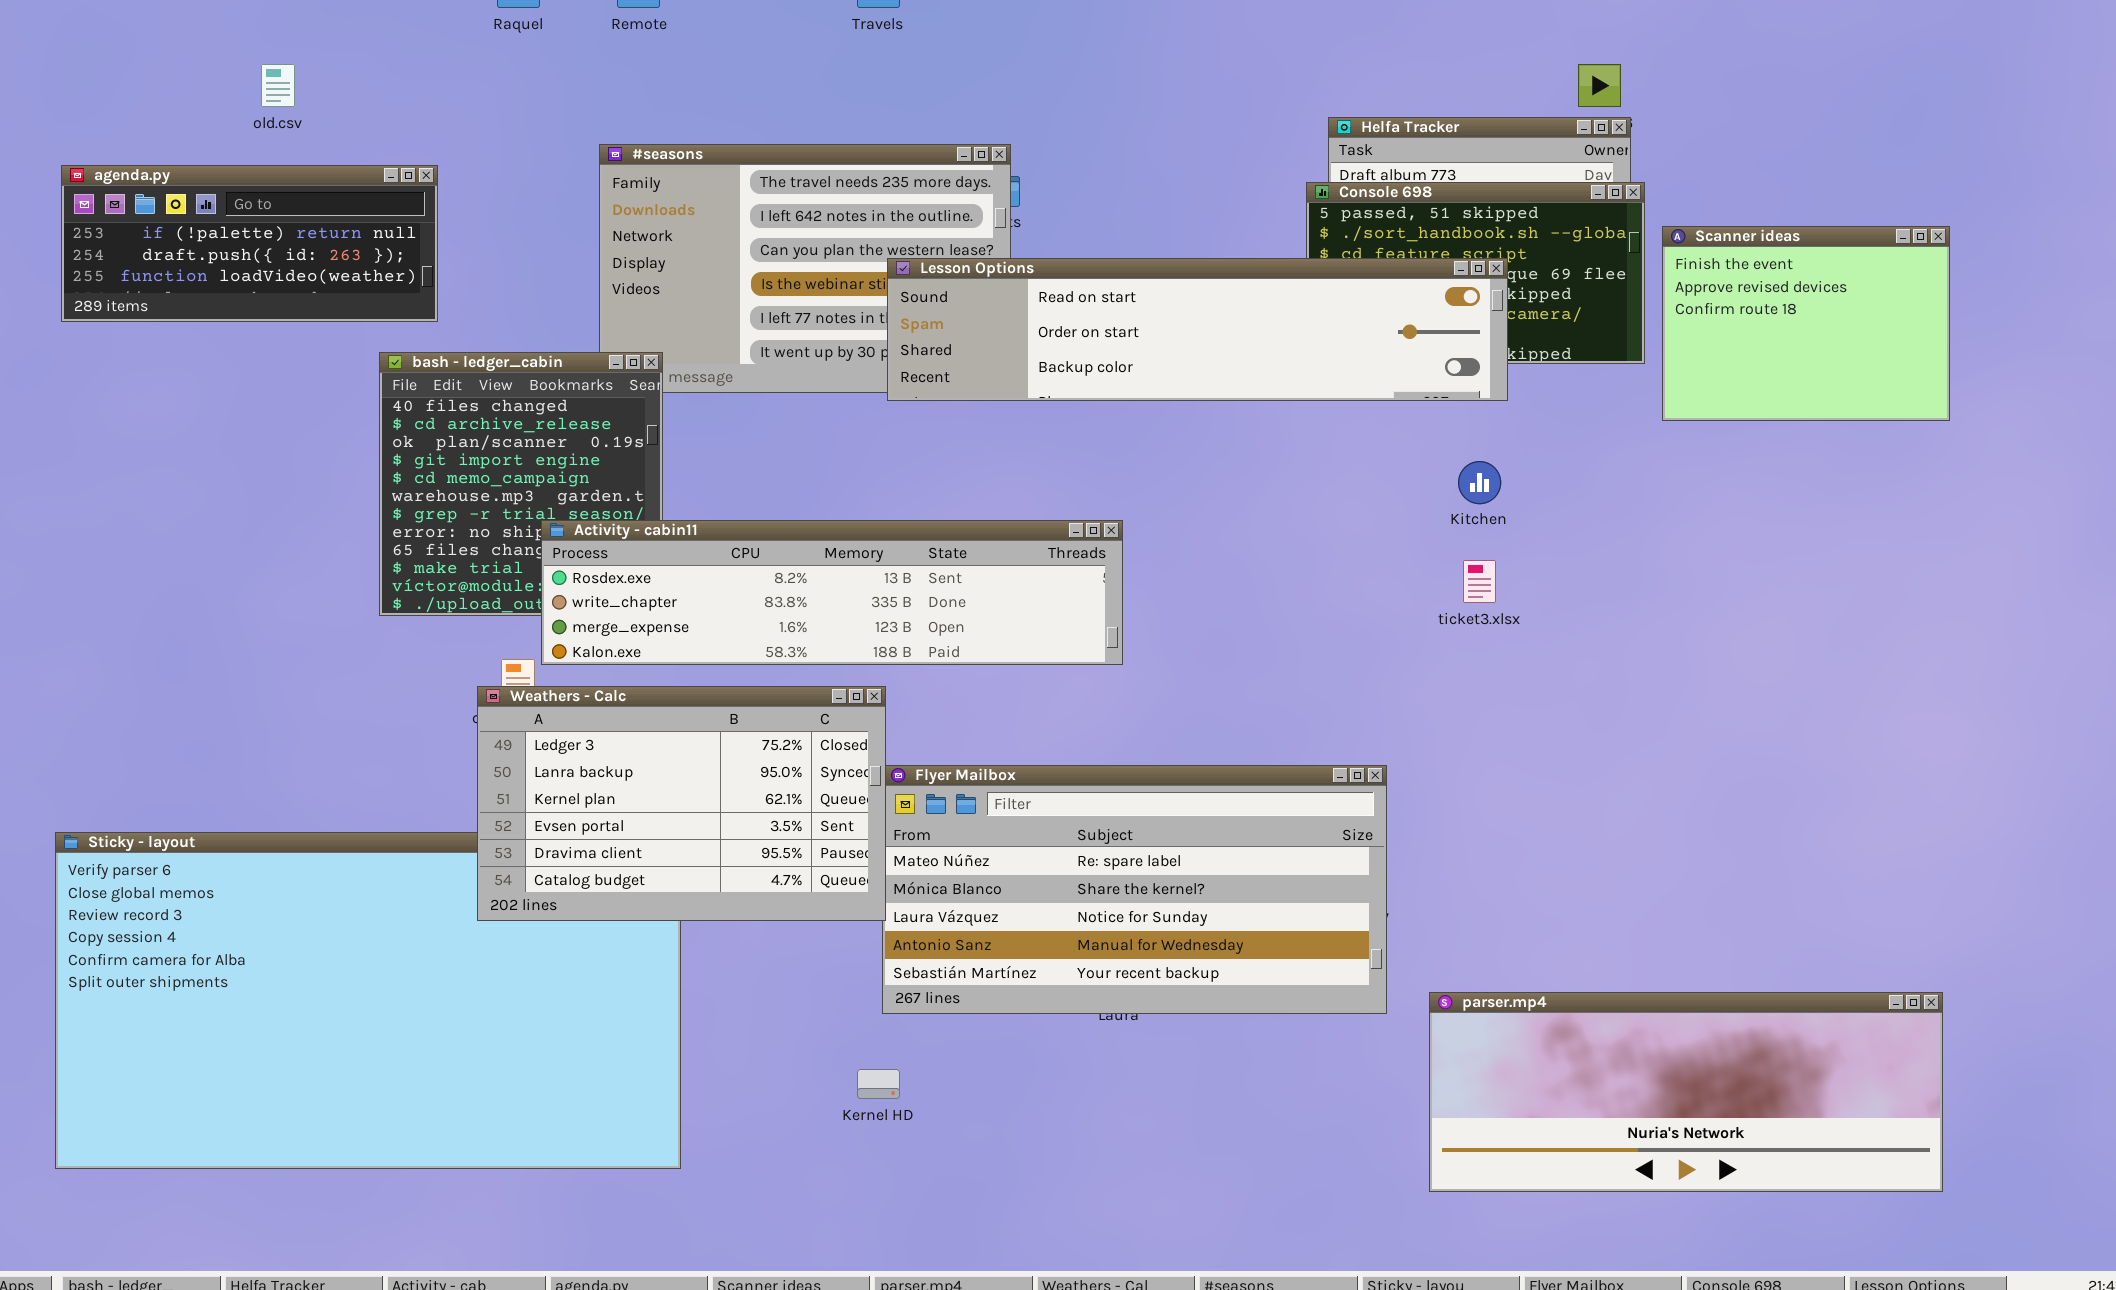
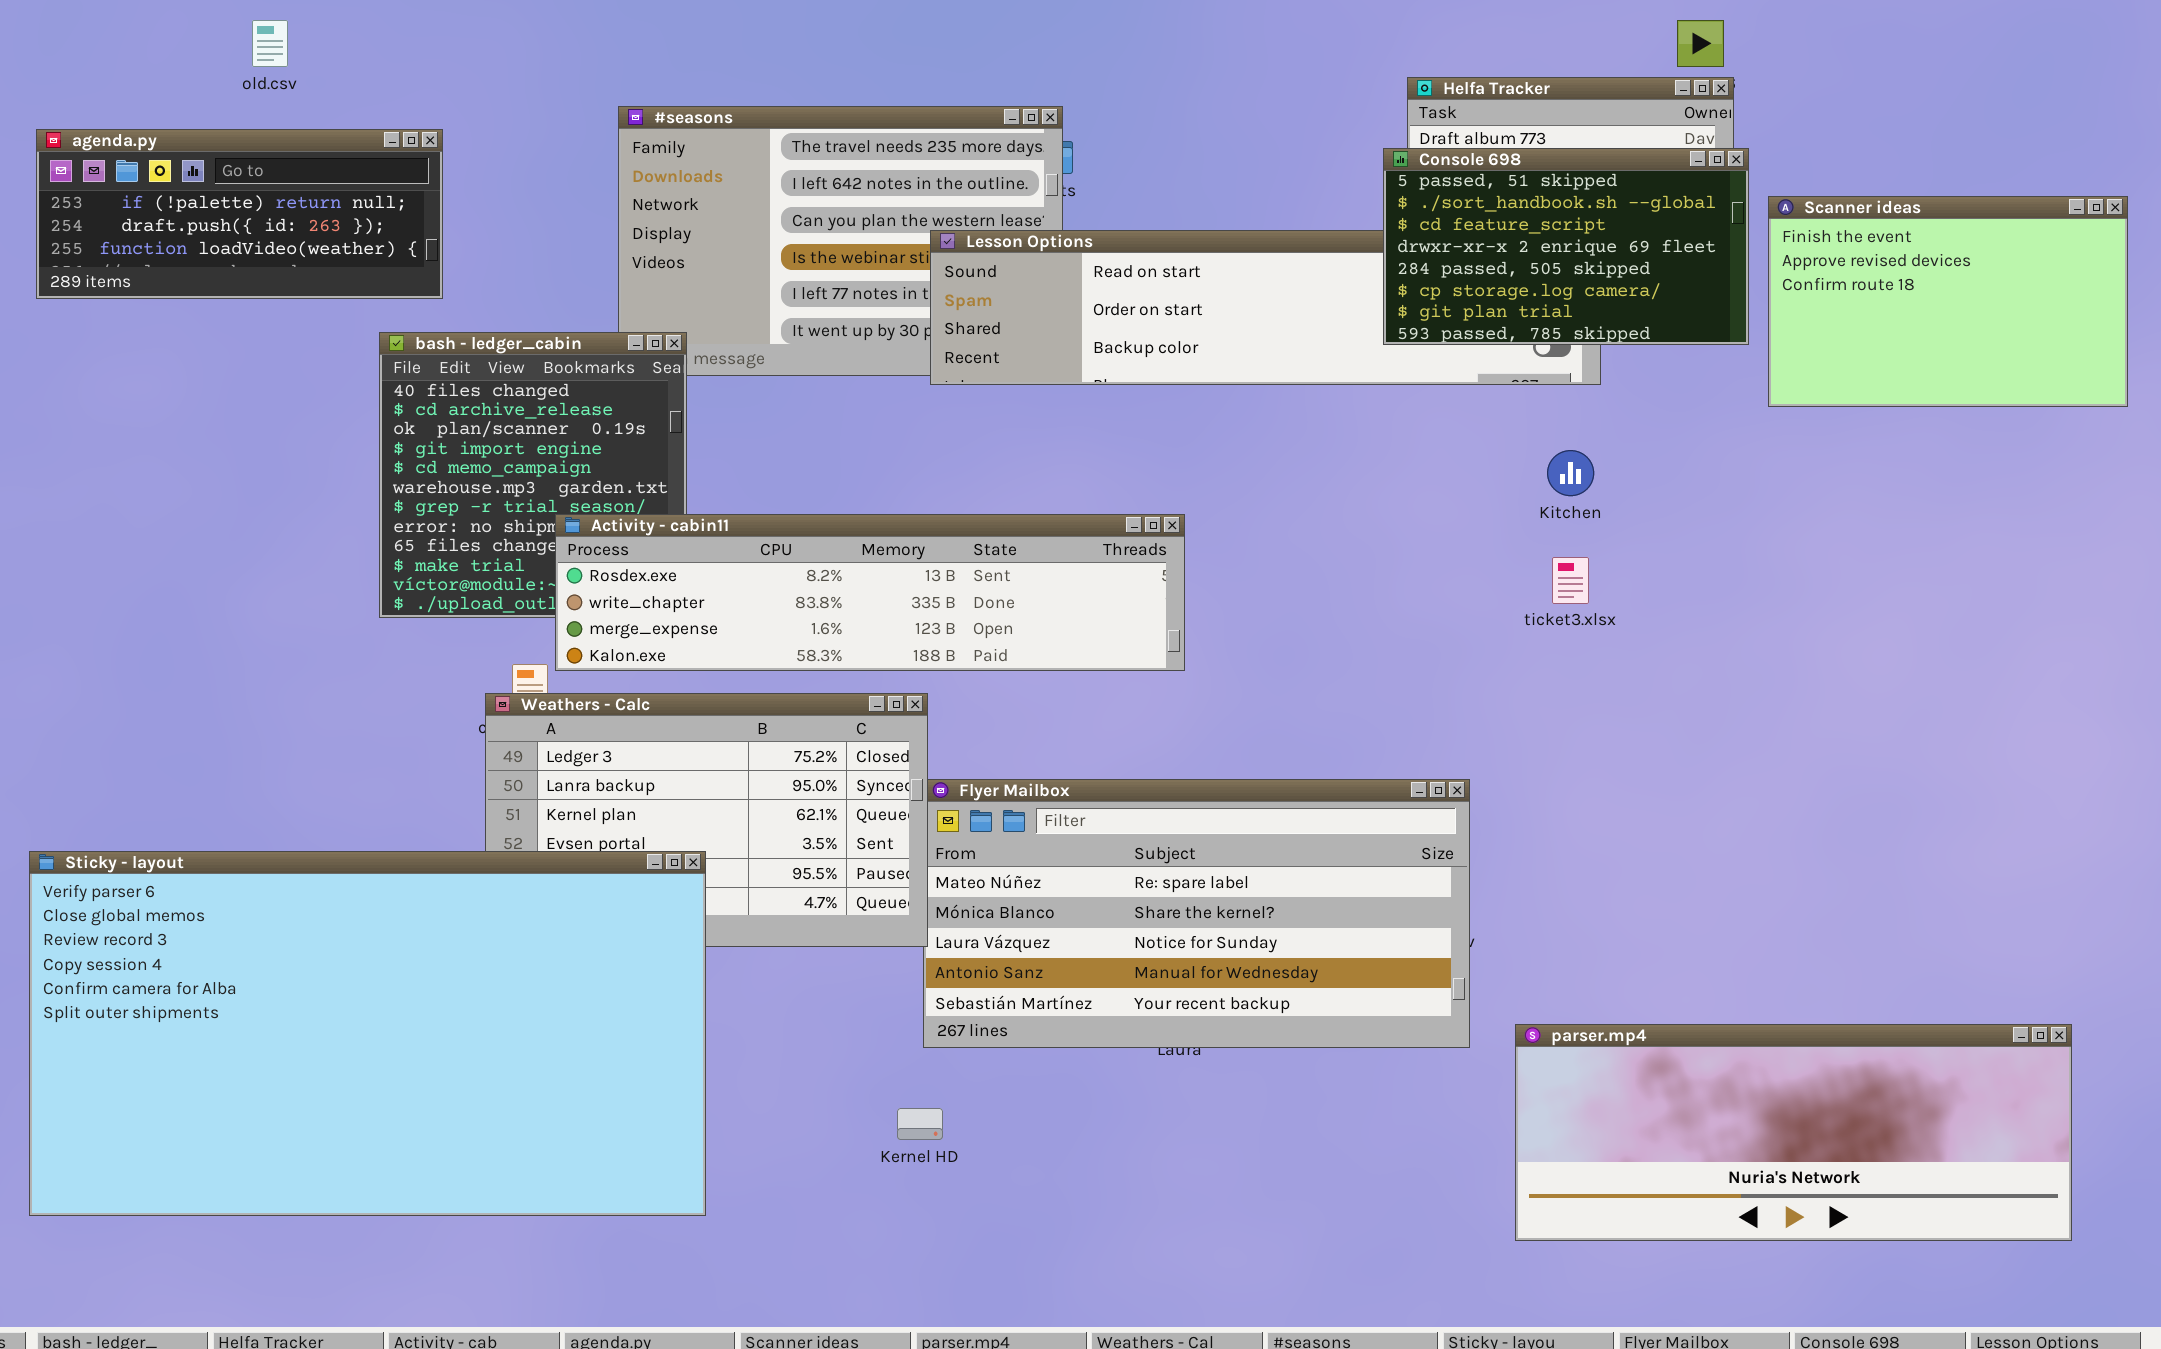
Console 698: [1306,182,1645,364] -> [1383,148,1749,345], raised
Scanner ideas: [1662,226,1950,421] -> [1768,196,2128,407], resized
Sticky - layout: [55,832,681,1169] -> [29,851,706,1216], raised

